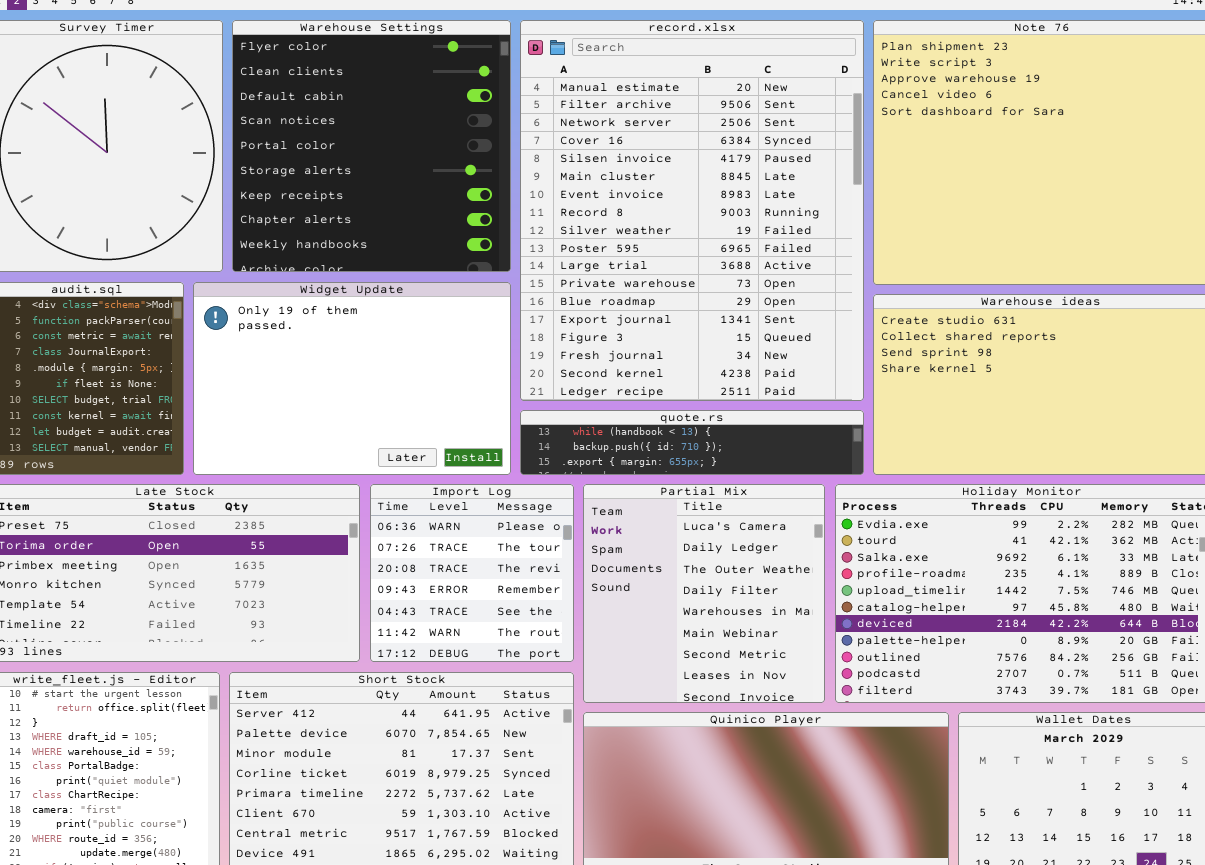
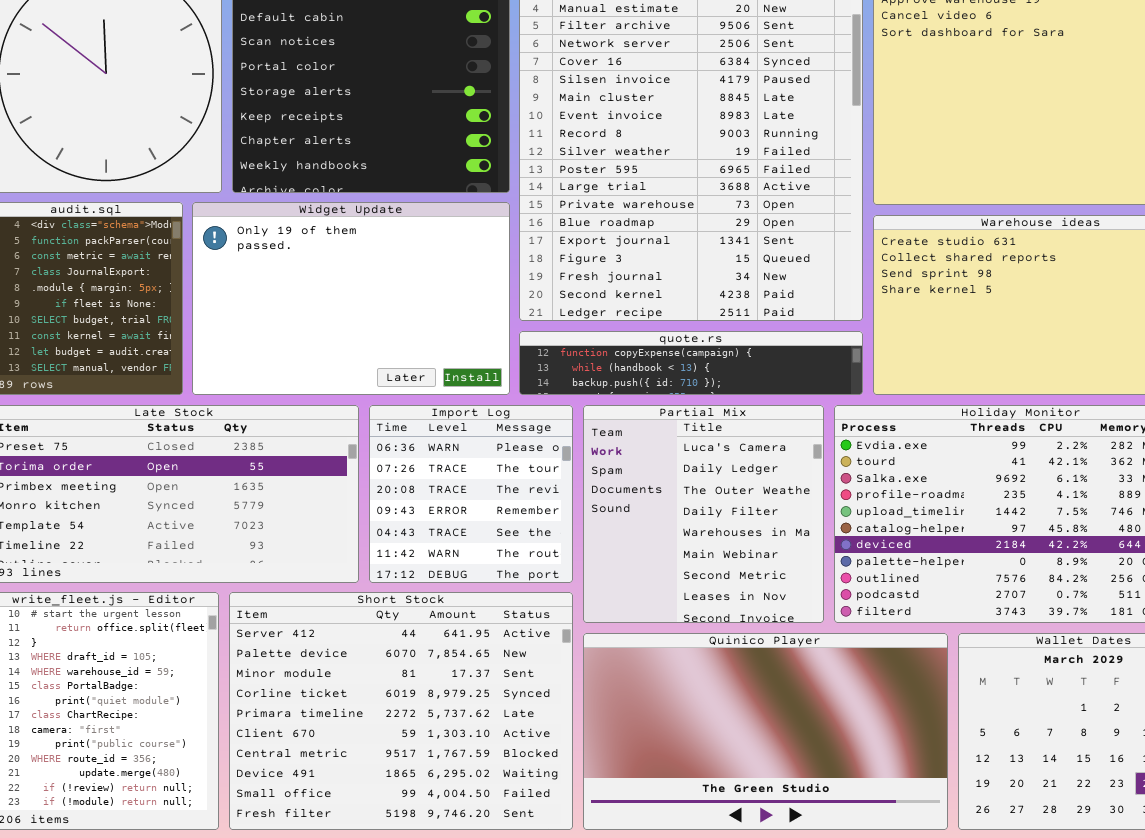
quote.rs: [520,410,864,475] -> [519,331,863,395], scrolled up 1 row

